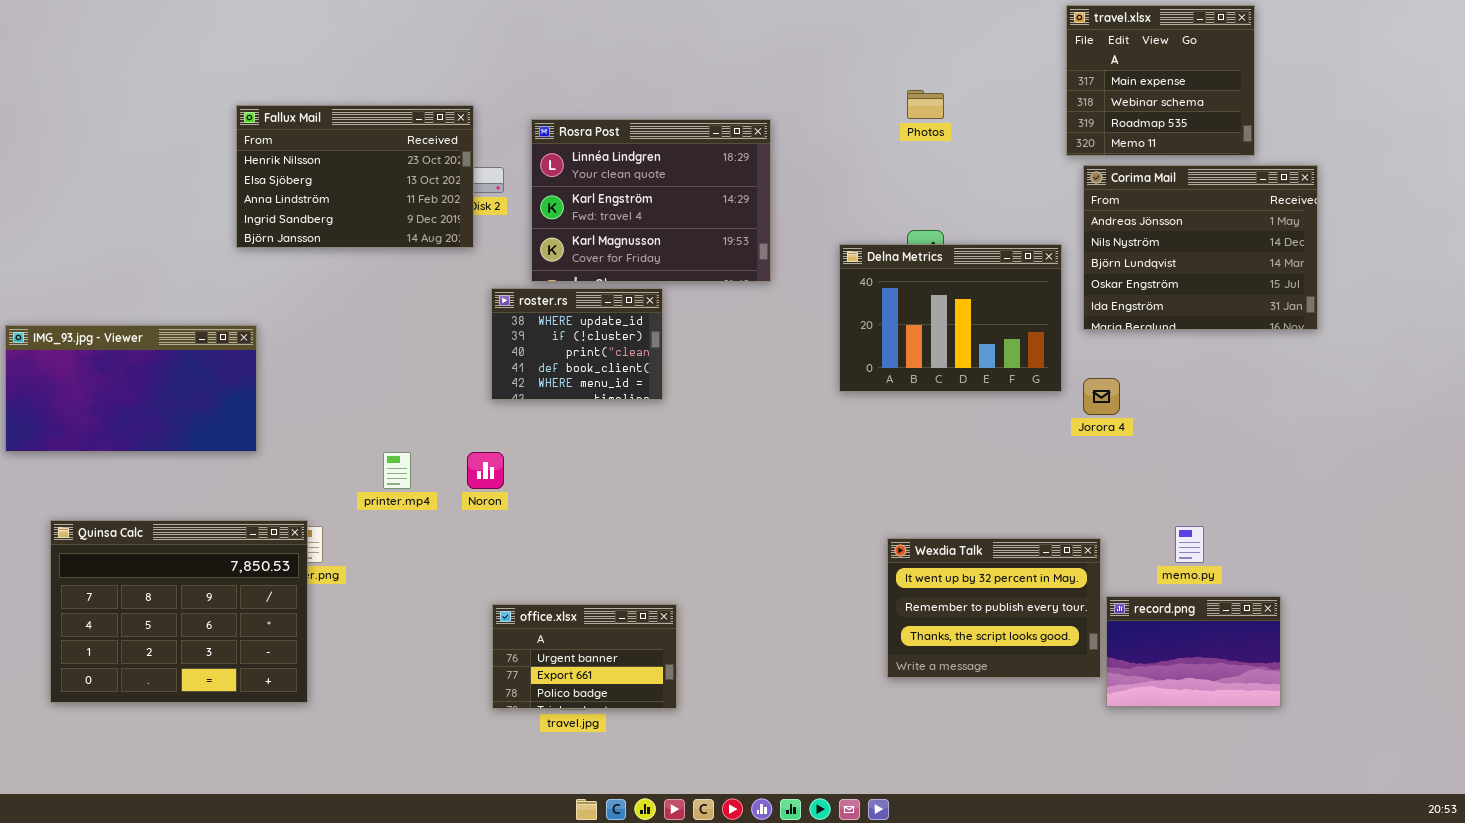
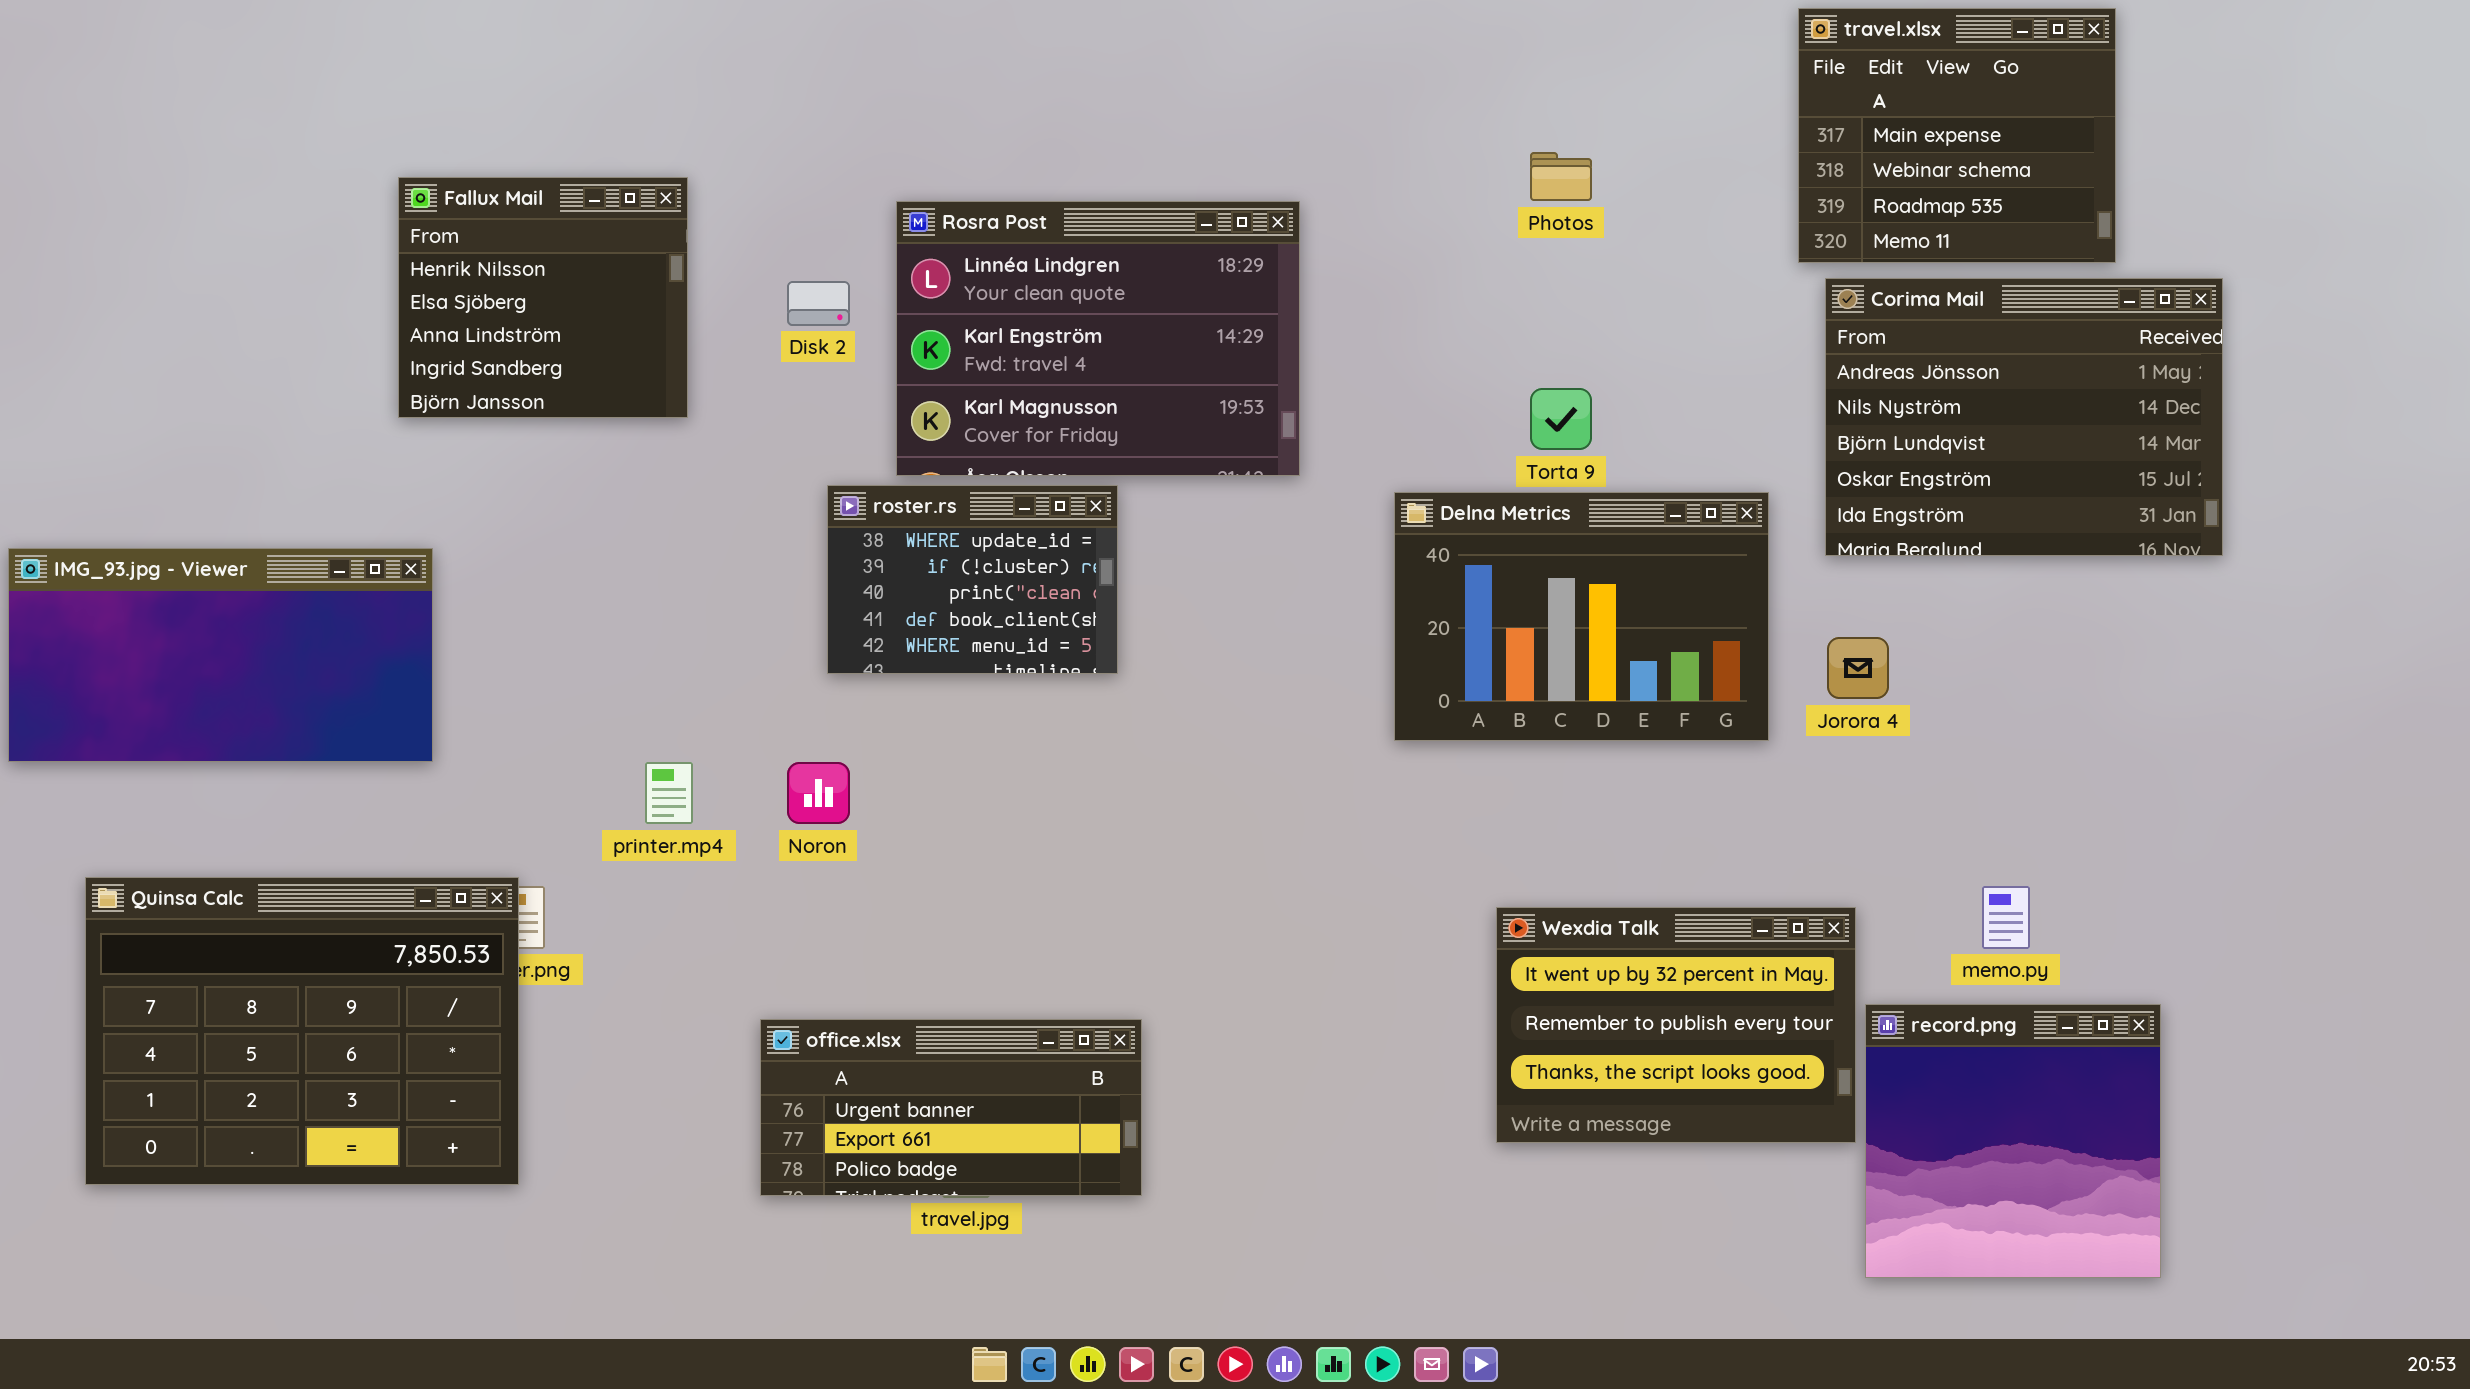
Fallux Mail: [236,105,474,248] -> [398,177,688,418], resized
Delna Metrics: [839,244,1062,392] -> [1394,492,1769,741], moved
record.png: [1106,596,1281,707] -> [1865,1004,2161,1278], resized
office.xlsx: [492,604,677,709] -> [760,1019,1142,1196], resized

